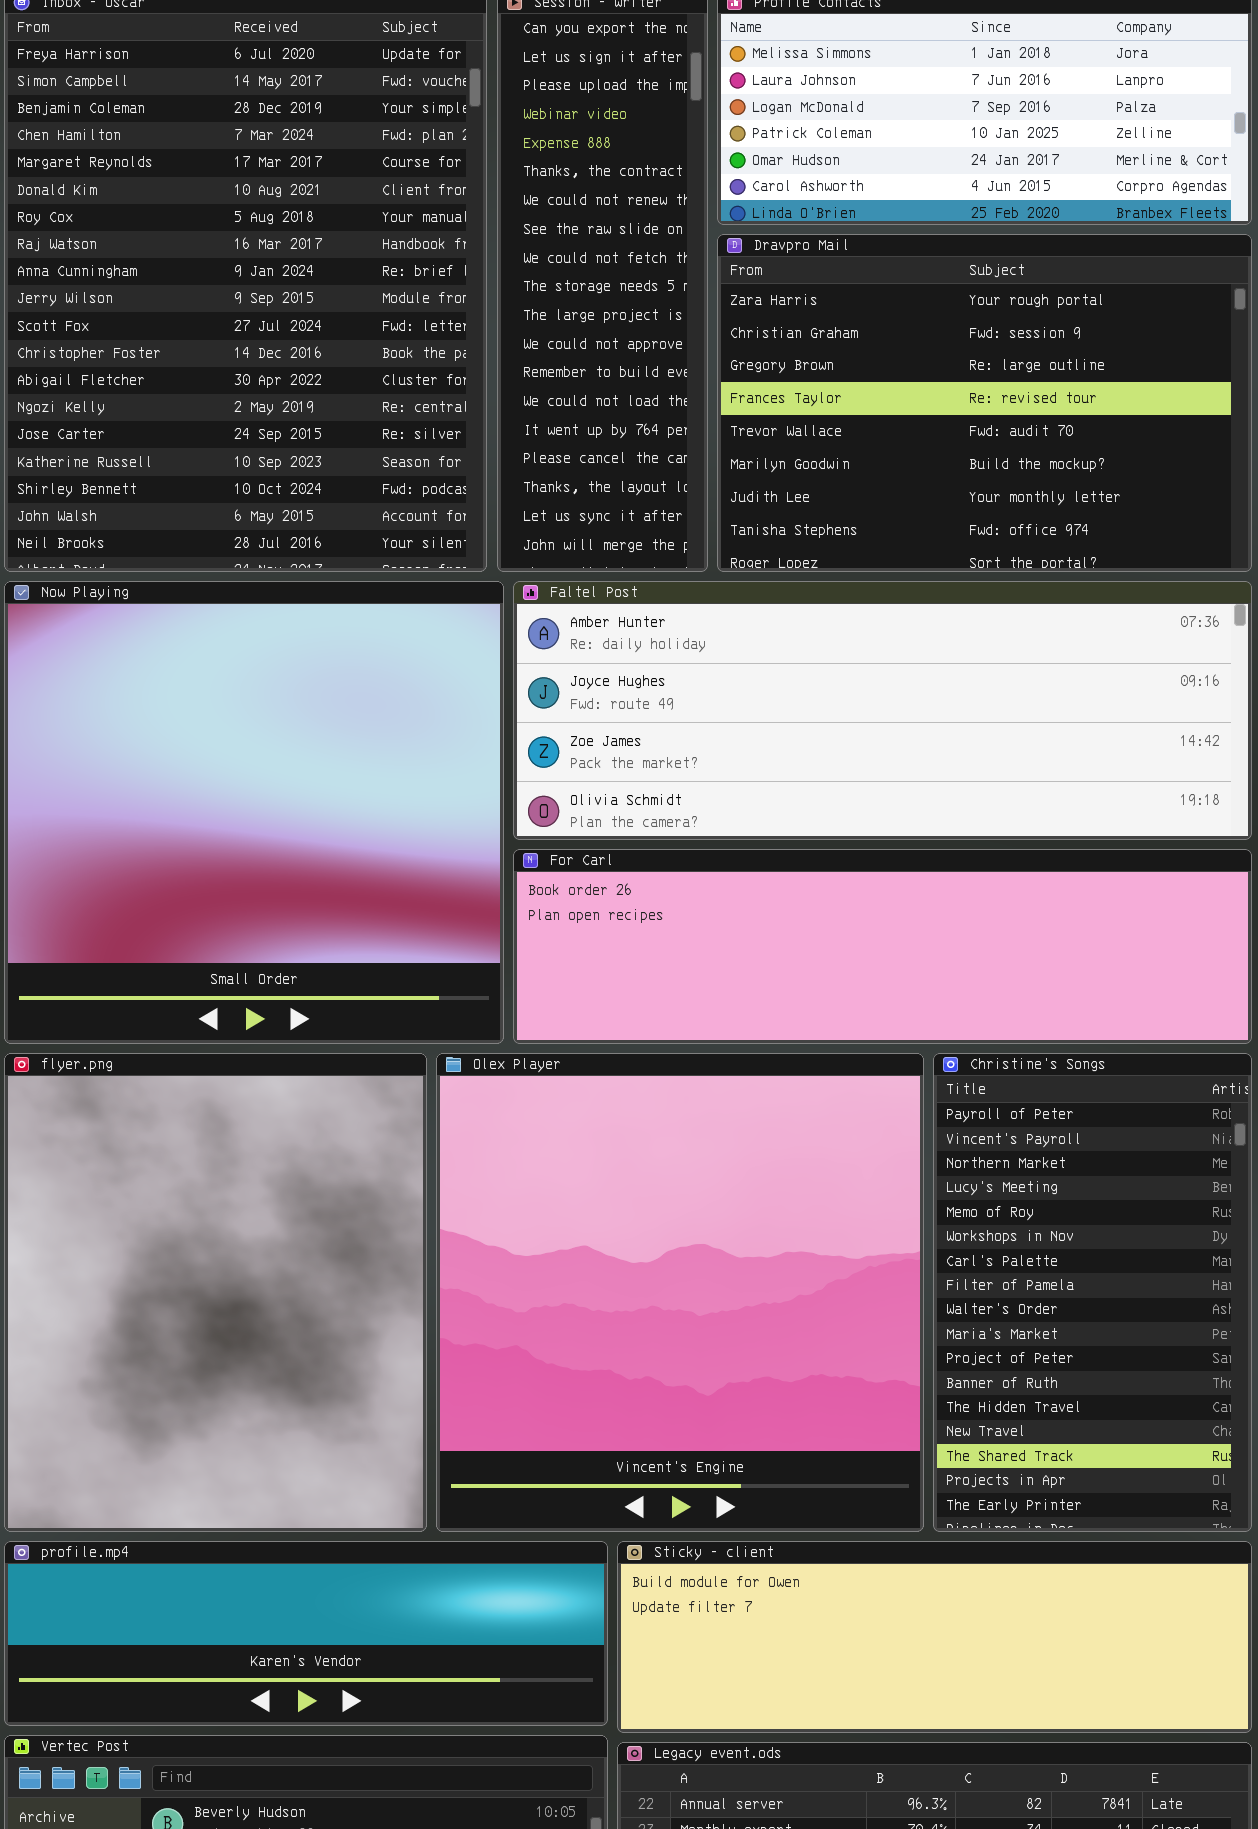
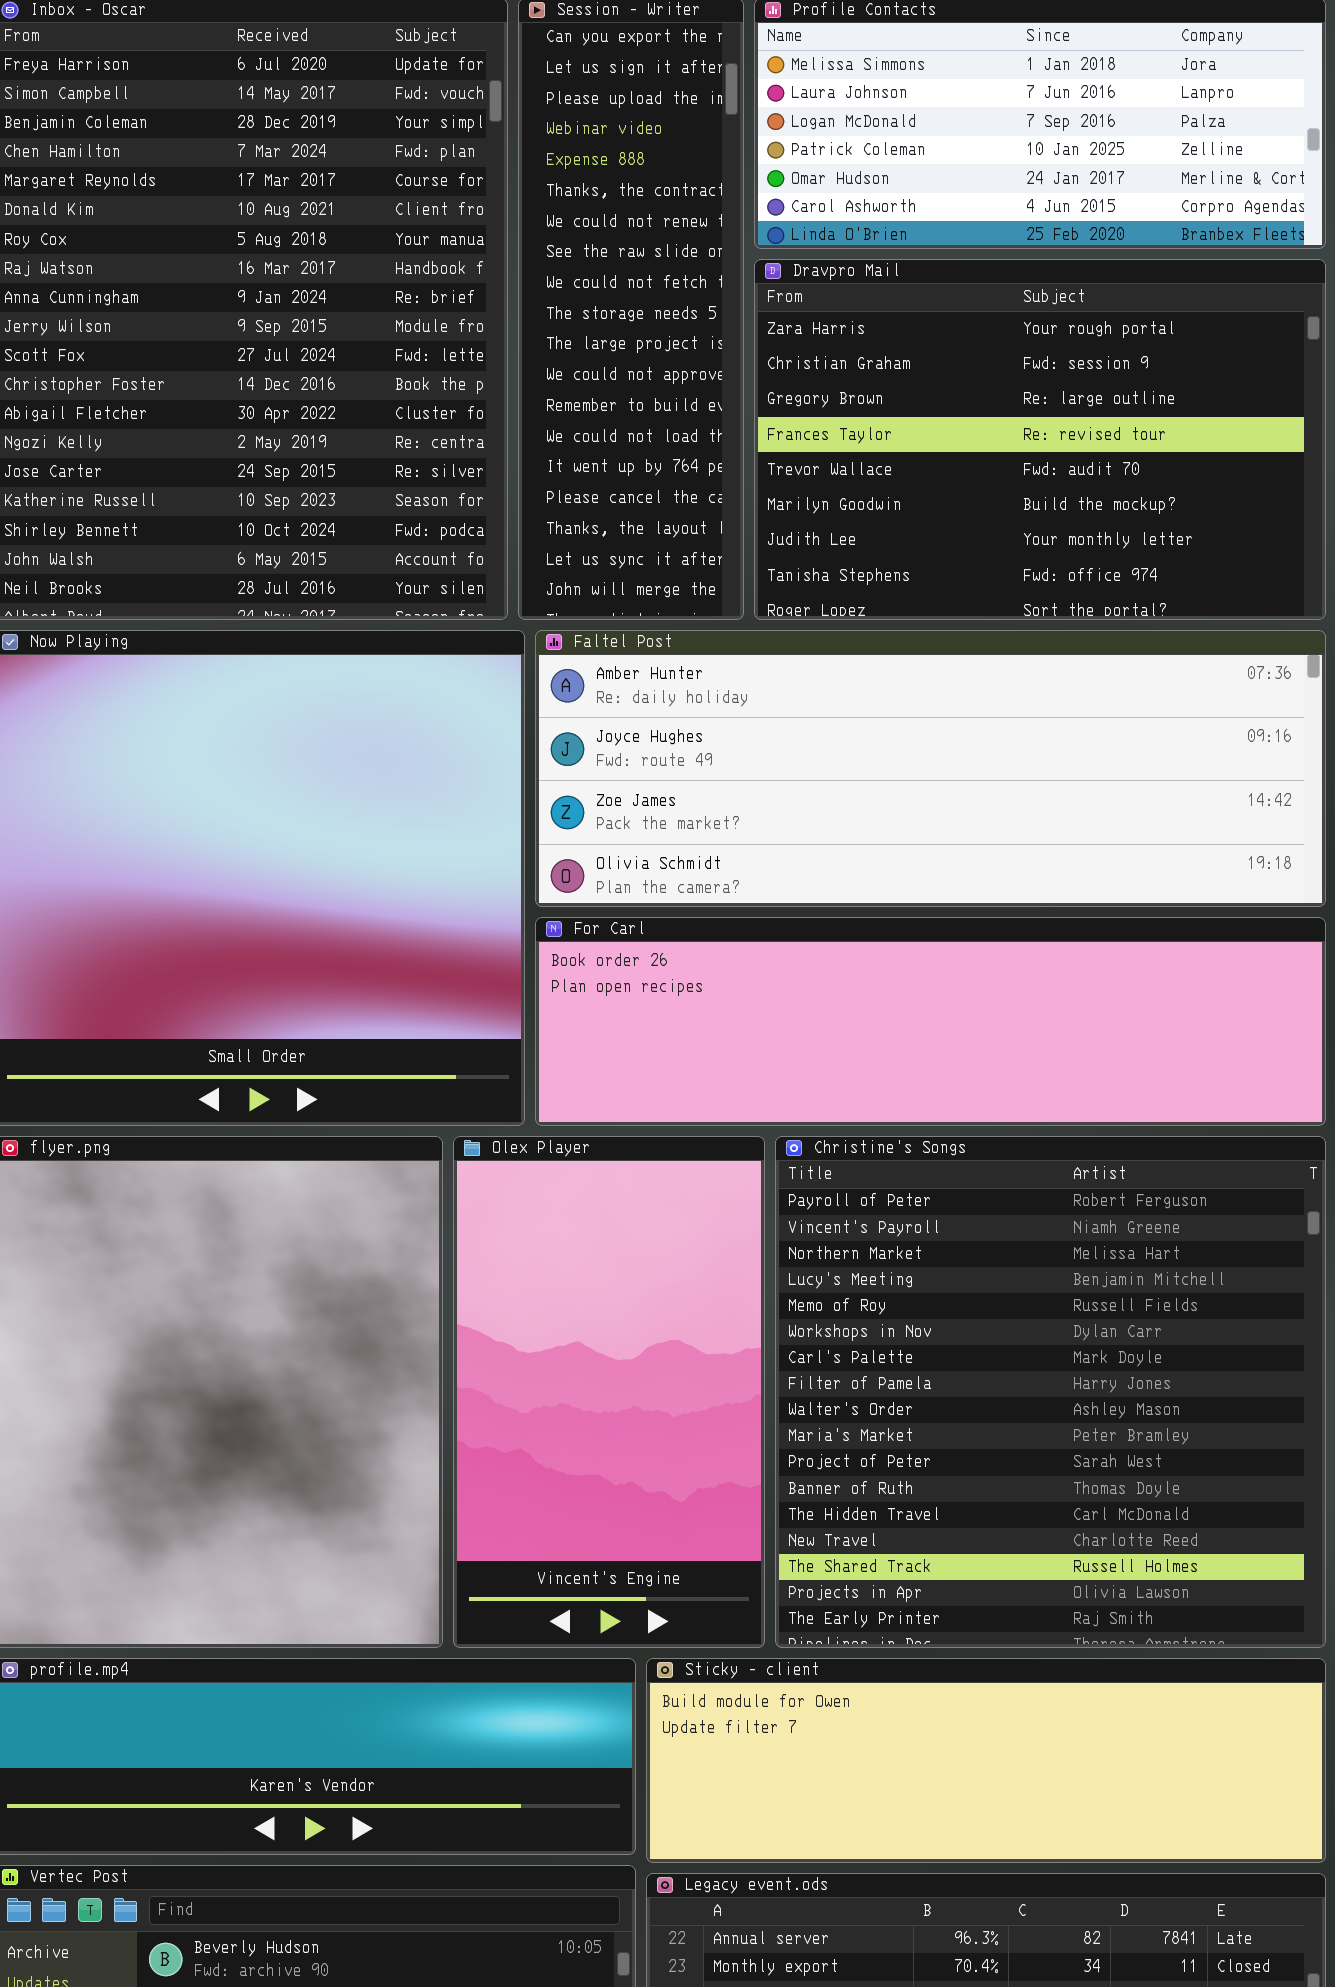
Olex Player: [436,1053,924,1532] -> [453,1136,765,1648], resized
Christine's Songs: [933,1053,1252,1532] -> [775,1136,1326,1648], resized

